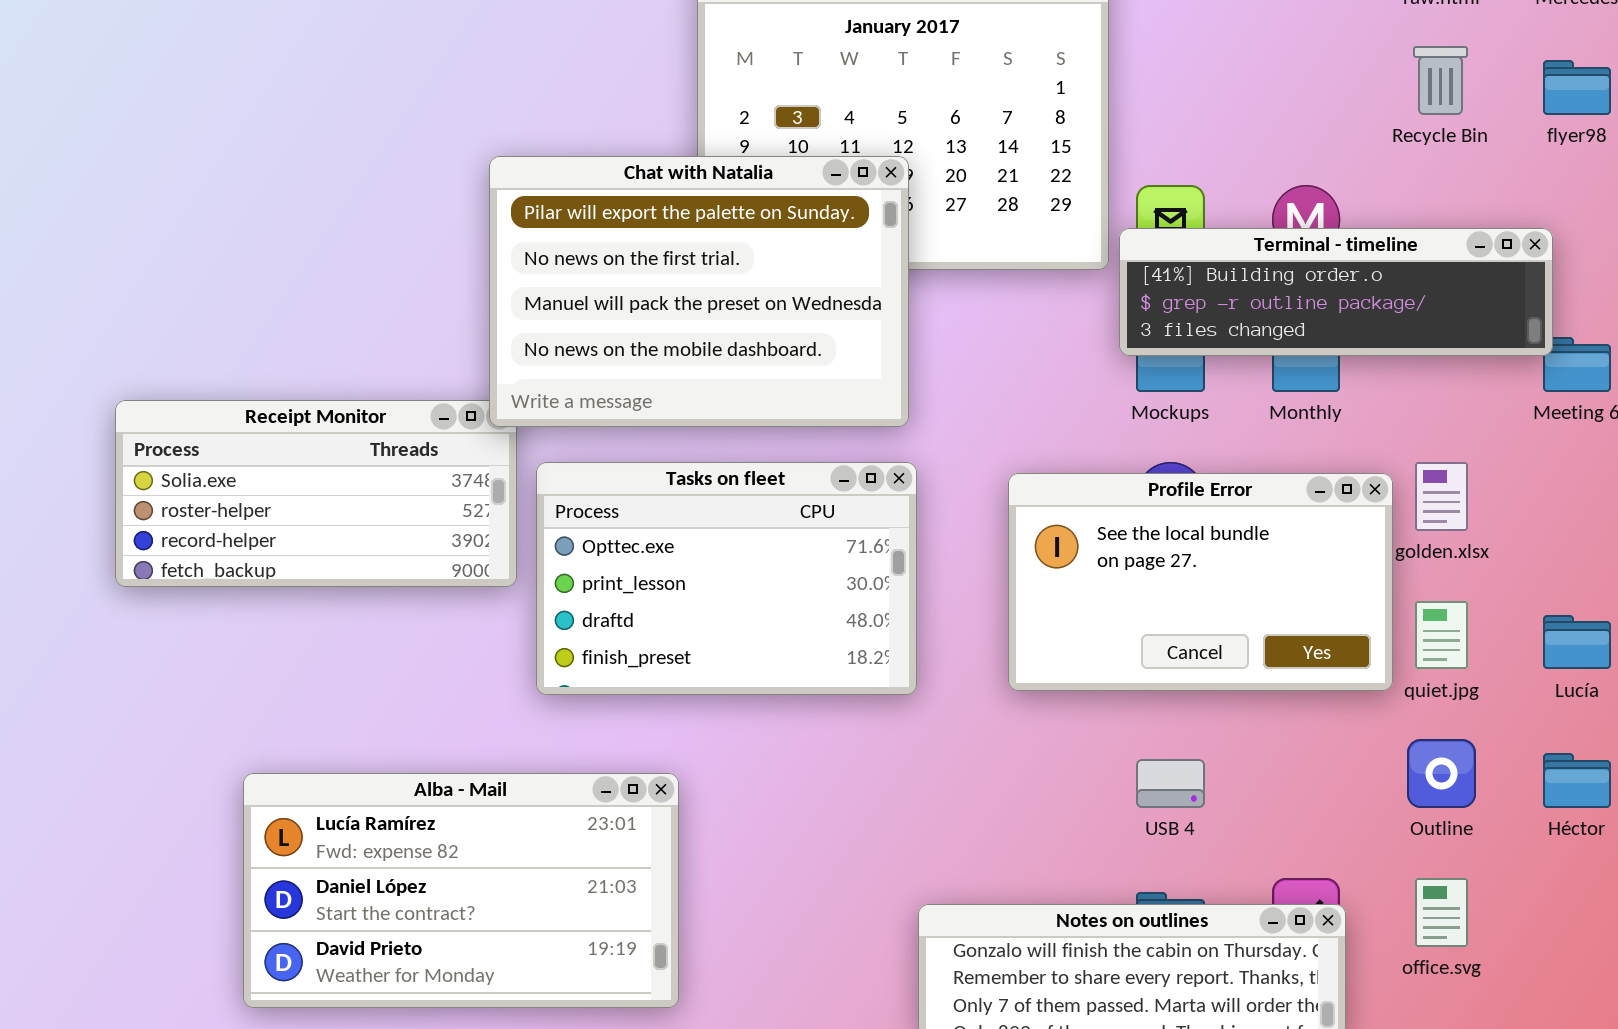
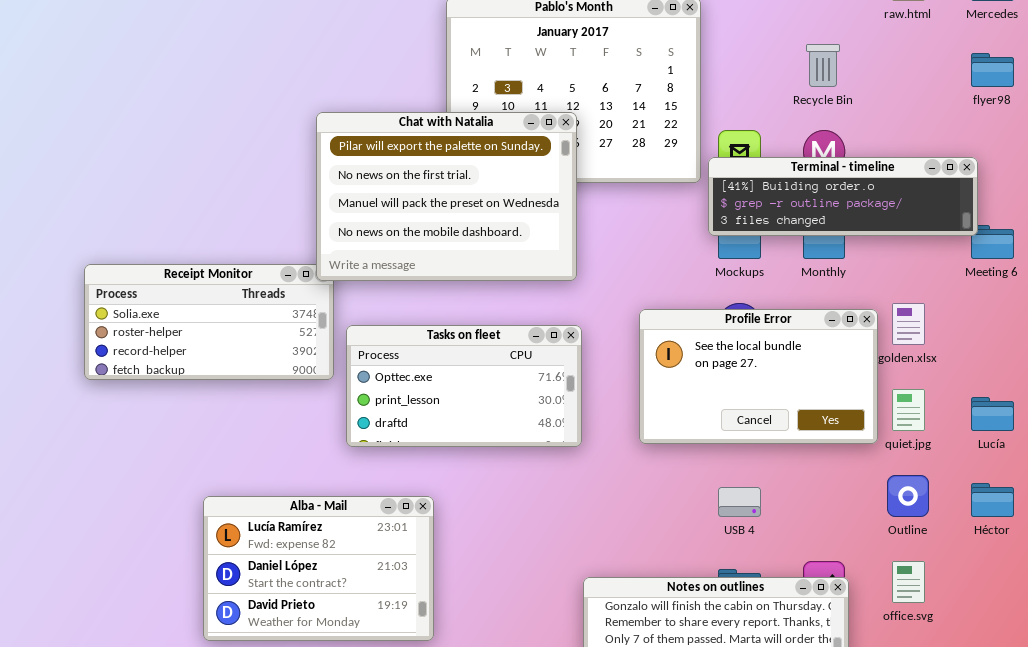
Recycle Bin: [1413,46,1468,115] -> [806,44,840,87], moved
Tasks on fleet: [536,462,917,695] -> [346,325,582,447], resized
Alba - Mail: [243,773,679,1008] -> [203,496,434,641], resized

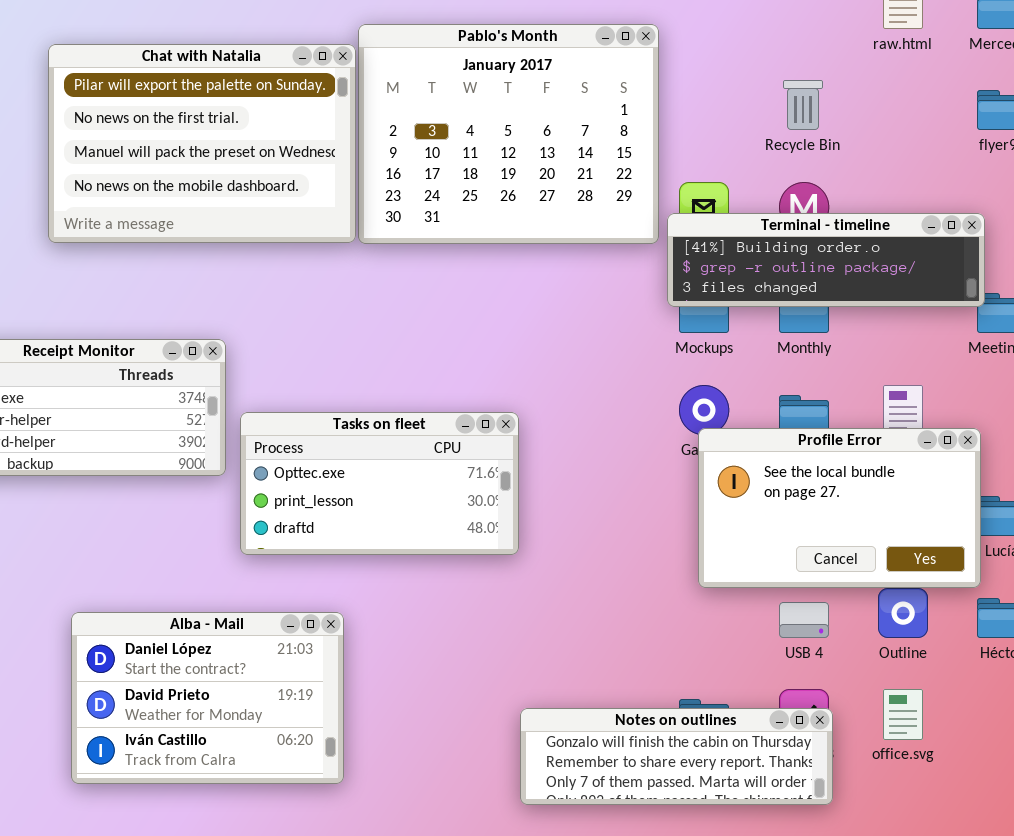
Chat with Natalia: [316,112,577,281] -> [48,44,356,243], moved
Profile Error: [639,309,878,444] -> [698,428,981,588], moved
USB 4: [718,487,761,517] -> [779,602,829,638], moved
Alba - Mail: [203,496,434,641] -> [71,612,344,784], scrolled down 1 row

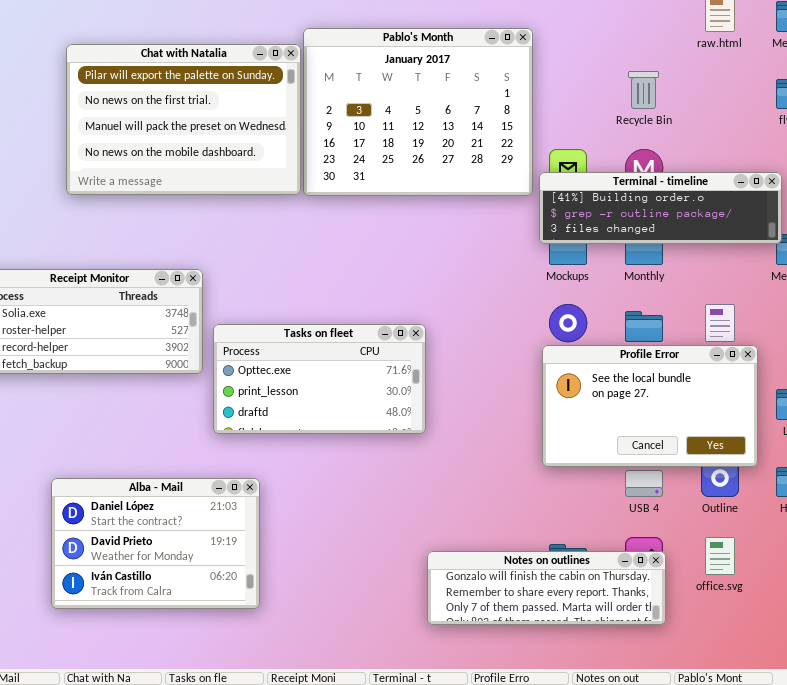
Profile Error: [698,428,981,588] -> [542,345,758,467], moved
Alba - Mail: [71,612,344,784] -> [51,478,260,609], moved

